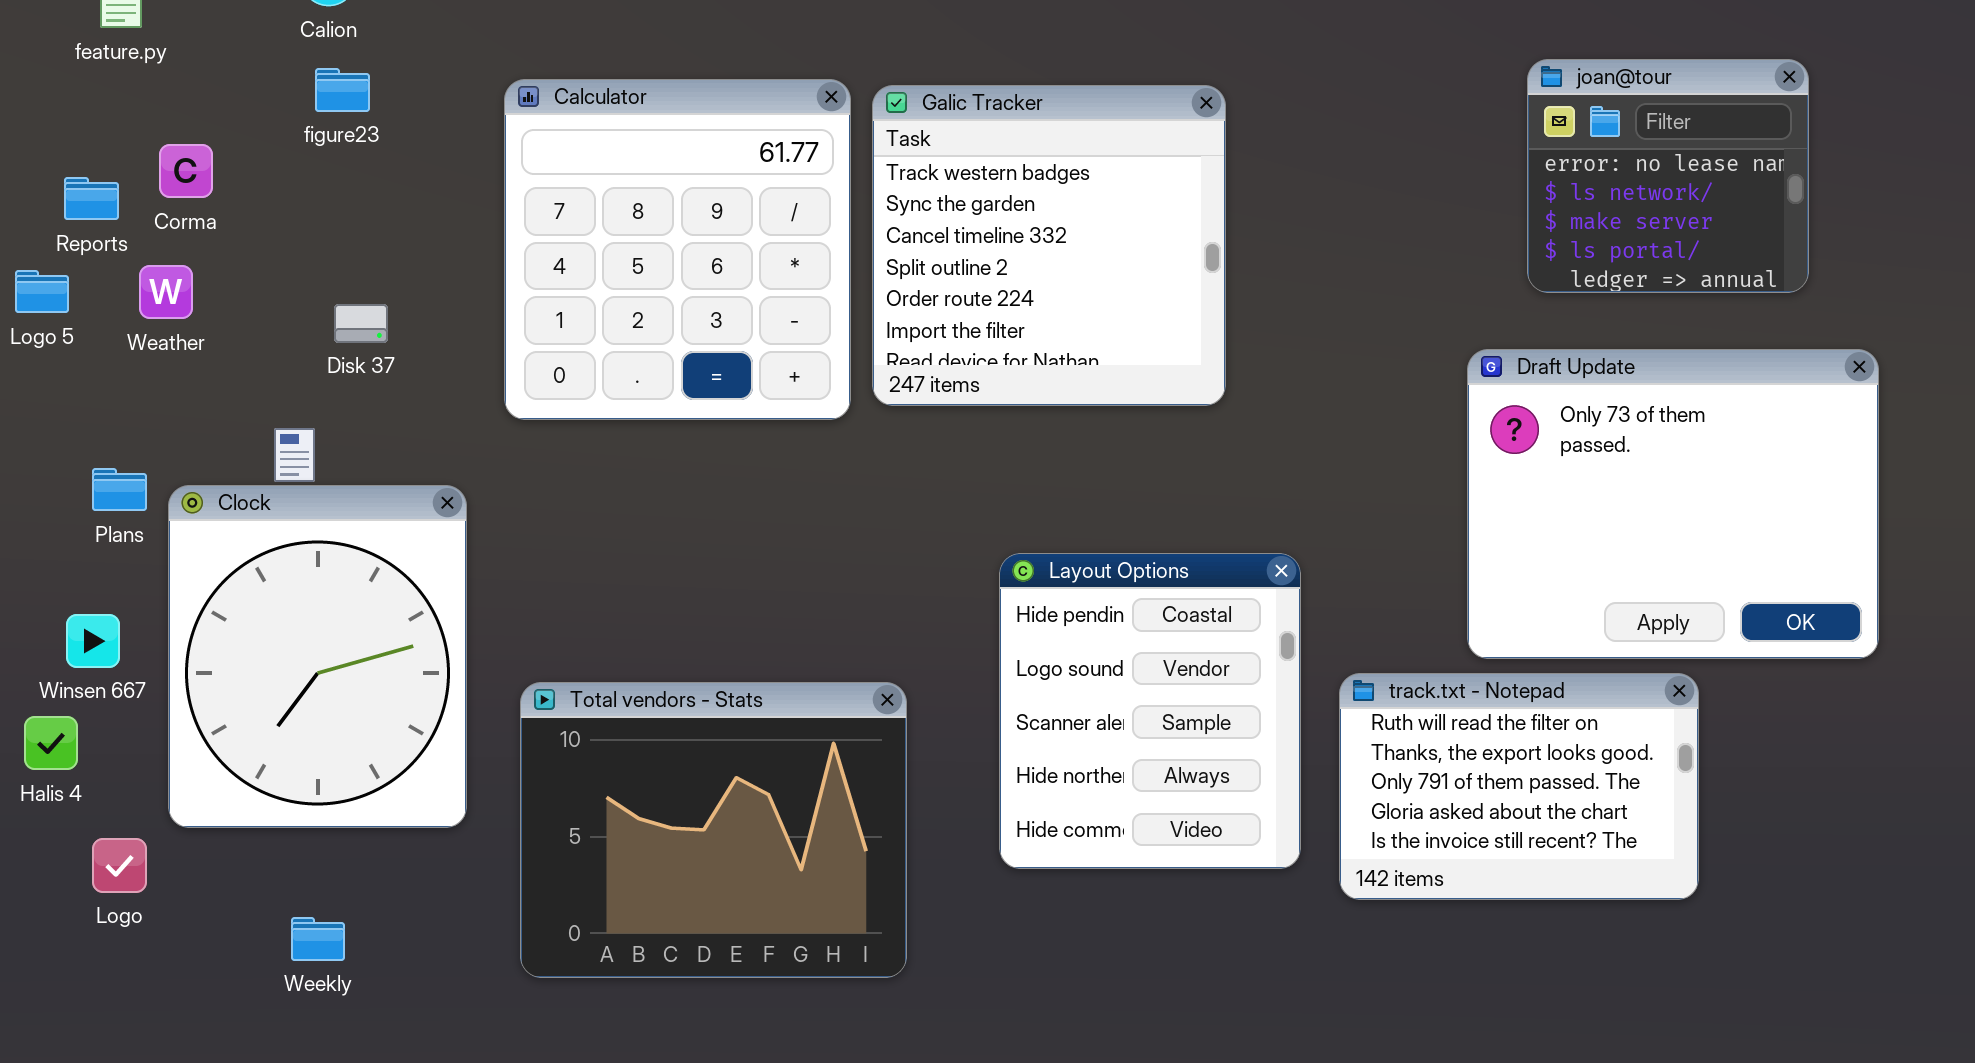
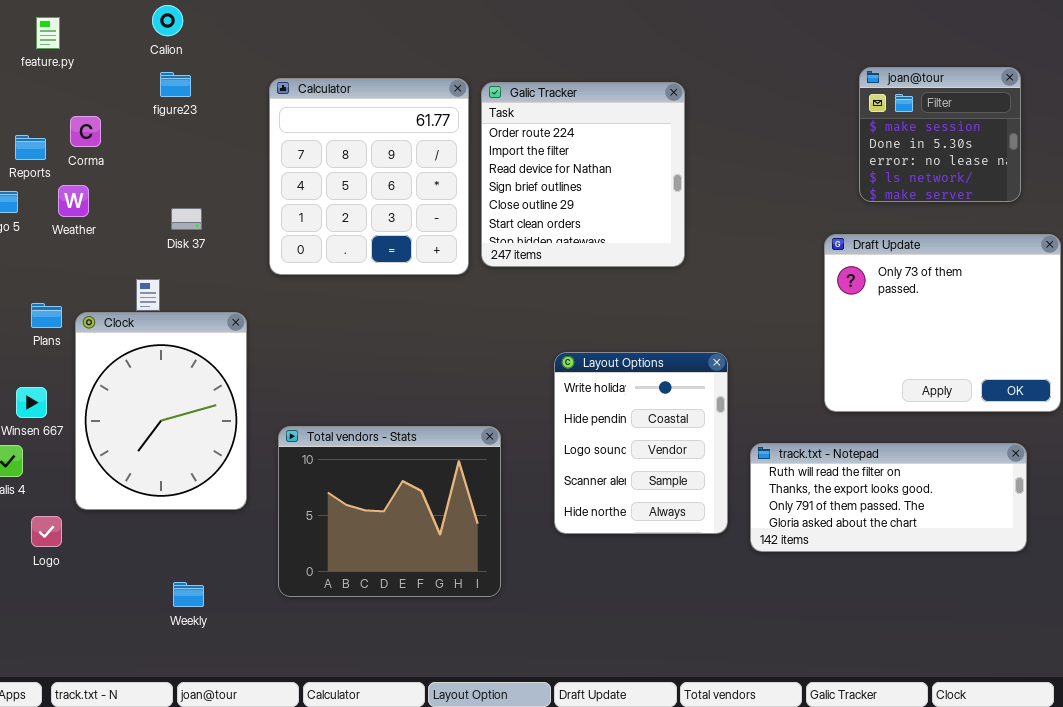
joan@tour: [1527,59,1809,293] -> [859,67,1021,202], scrolled up 2 rows
Galic Tracker: [872,85,1226,406] -> [481,82,685,267], scrolled down 4 rows
Layout Options: [999,553,1301,869] -> [554,352,728,534], scrolled up 1 row
track.txt - Notepad: [1339,673,1699,900] -> [750,443,1027,552], resized
Weekly: [291,917,345,961] -> [173,582,204,607], moved

